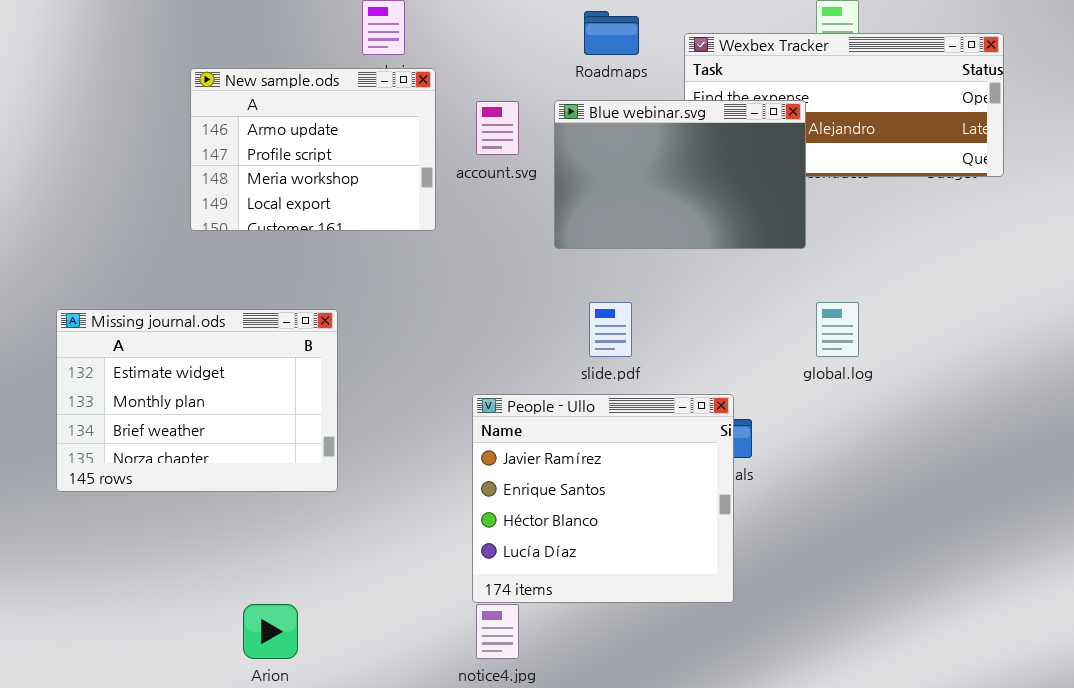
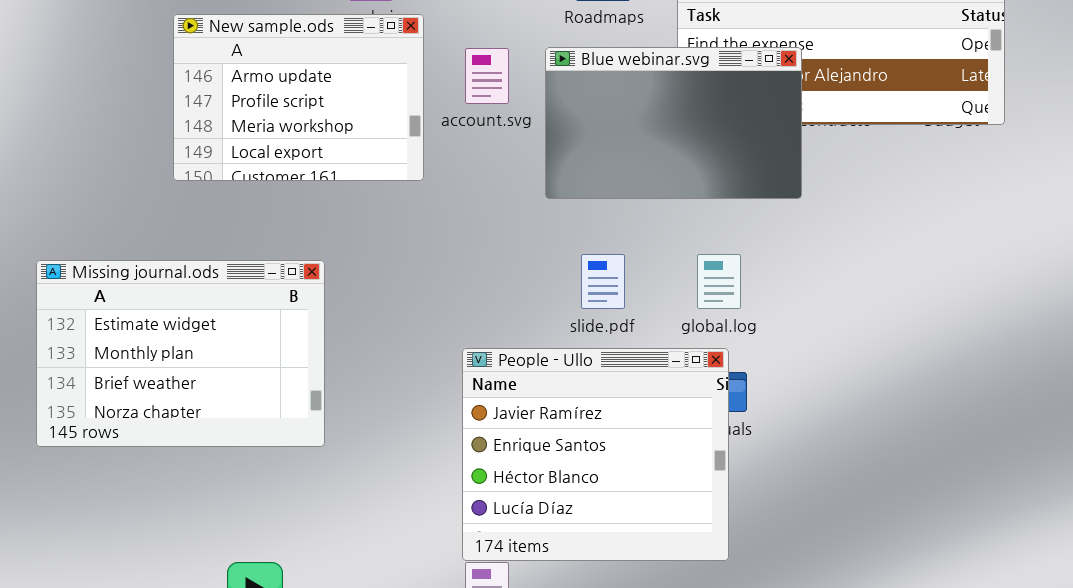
global.log: [816,302,859,357] -> [697,254,741,309], moved

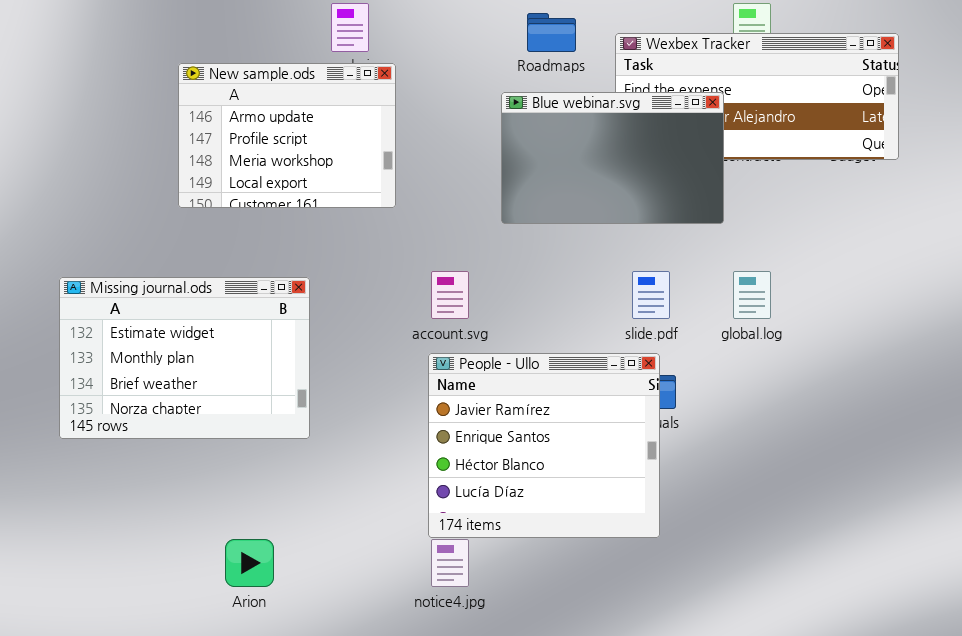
account.svg: [465,48,509,104] -> [431,271,469,319], moved
slide.pdf: [581,254,625,309] -> [632,271,670,319], moved
global.log: [697,254,741,309] -> [733,271,771,319], moved

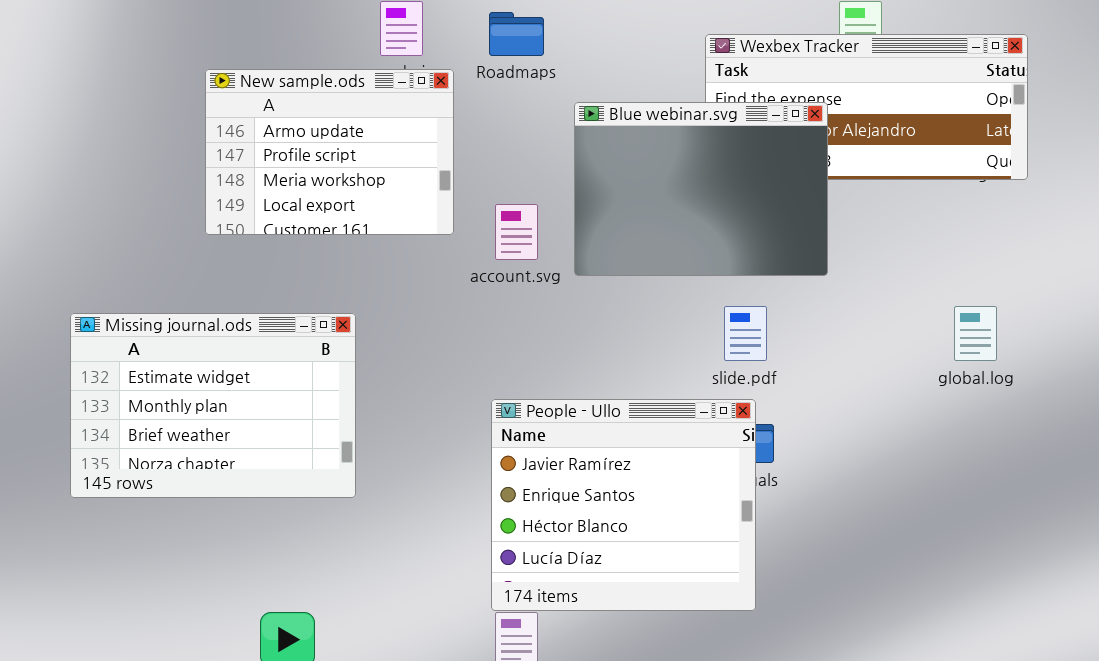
Roadmaps: [527,13,576,52] -> [489,12,544,56], moved
Blue webinar.svg: [501,92,724,224] -> [574,102,828,276], resized
account.svg: [431,271,469,319] -> [495,204,538,260], moved
global.log: [733,271,771,319] -> [954,306,997,361], moved

